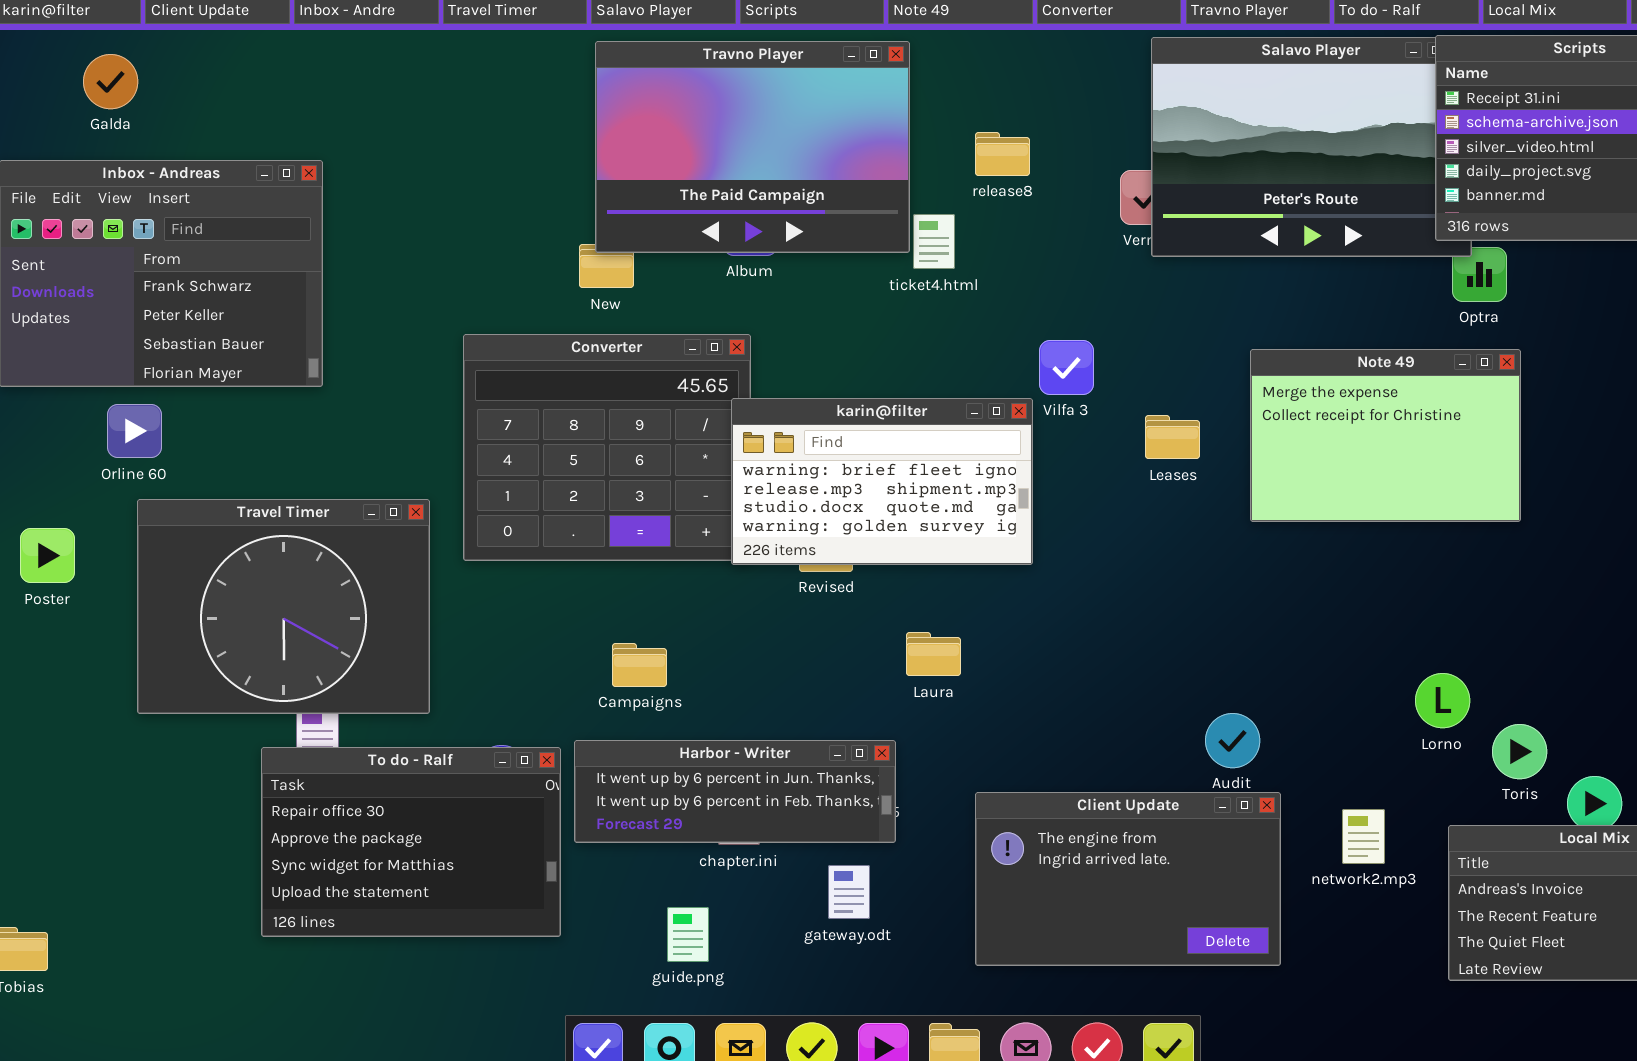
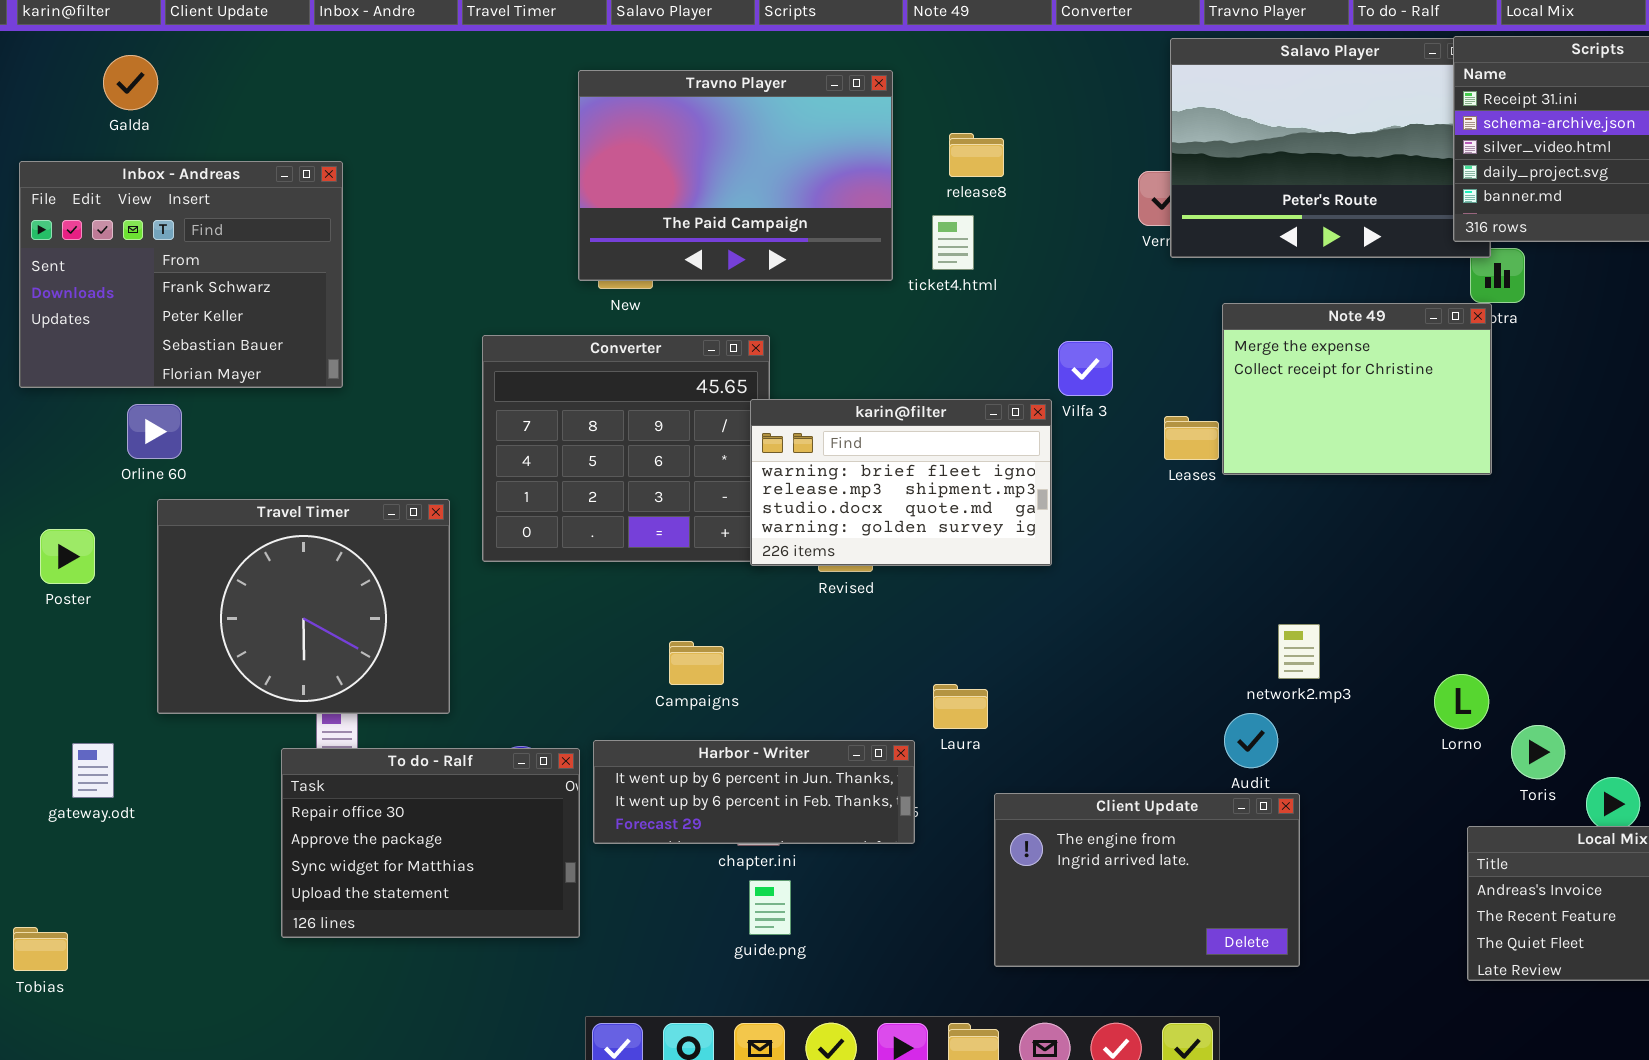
Travno Player: [595,41,910,253] -> [578,70,893,281], moved
release8: [975,132,1030,176] -> [949,133,1004,177], moved
Note 49: [1250,349,1521,522] -> [1222,303,1492,475], moved
Laura: [906,632,961,676] -> [933,684,988,729], moved
Campaigns: [612,643,667,687] -> [669,641,724,685], moved
network2.mp3: [1342,809,1385,864] -> [1278,624,1320,679], moved
gateway.odt: [828,865,870,919] -> [72,743,114,798], moved
guide.png: [667,907,709,962] -> [749,880,791,935], moved

